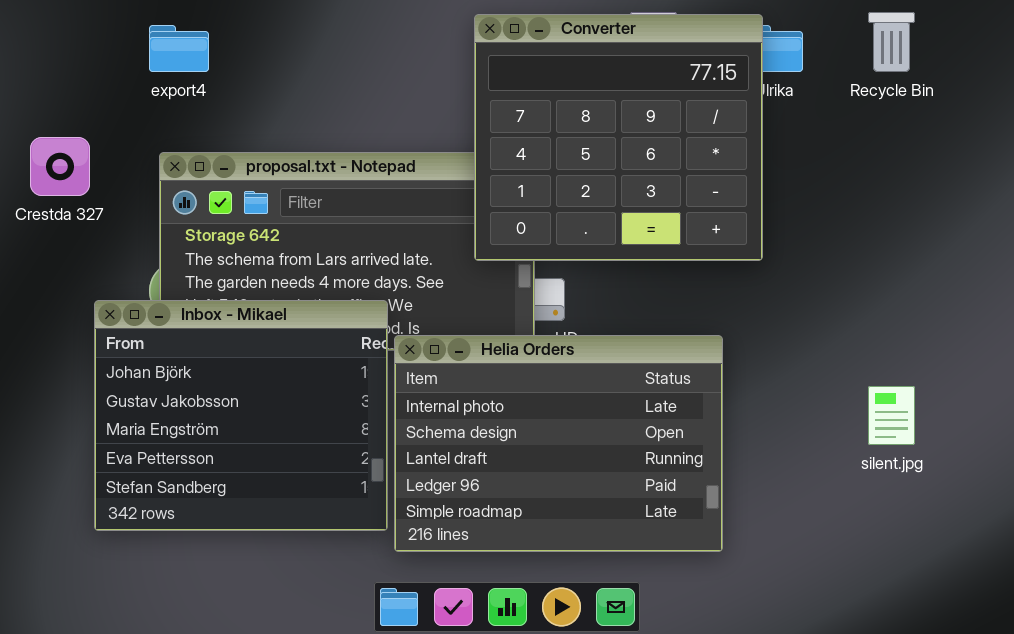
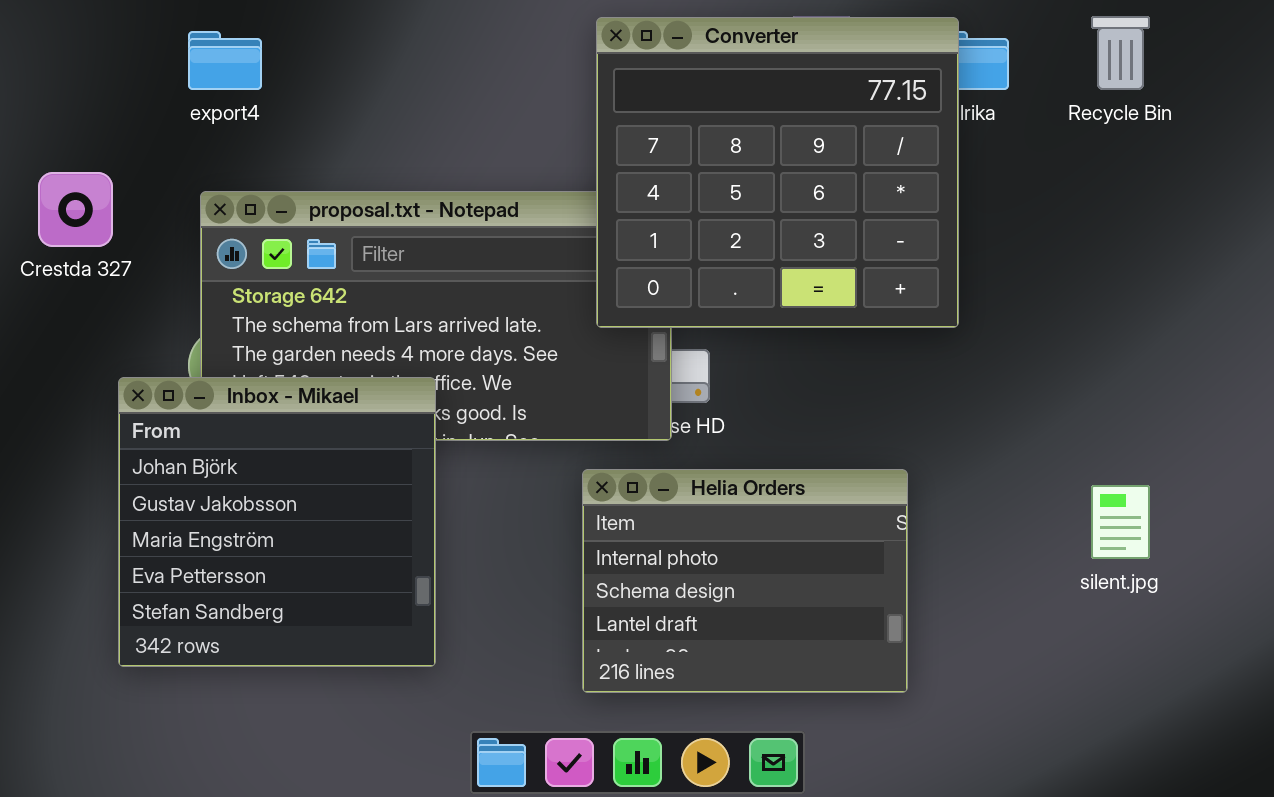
Inbox - Mikael: [94,300,388,531] -> [118,377,436,667], resized
Helia Orders: [394,335,723,552] -> [582,469,908,693], resized

